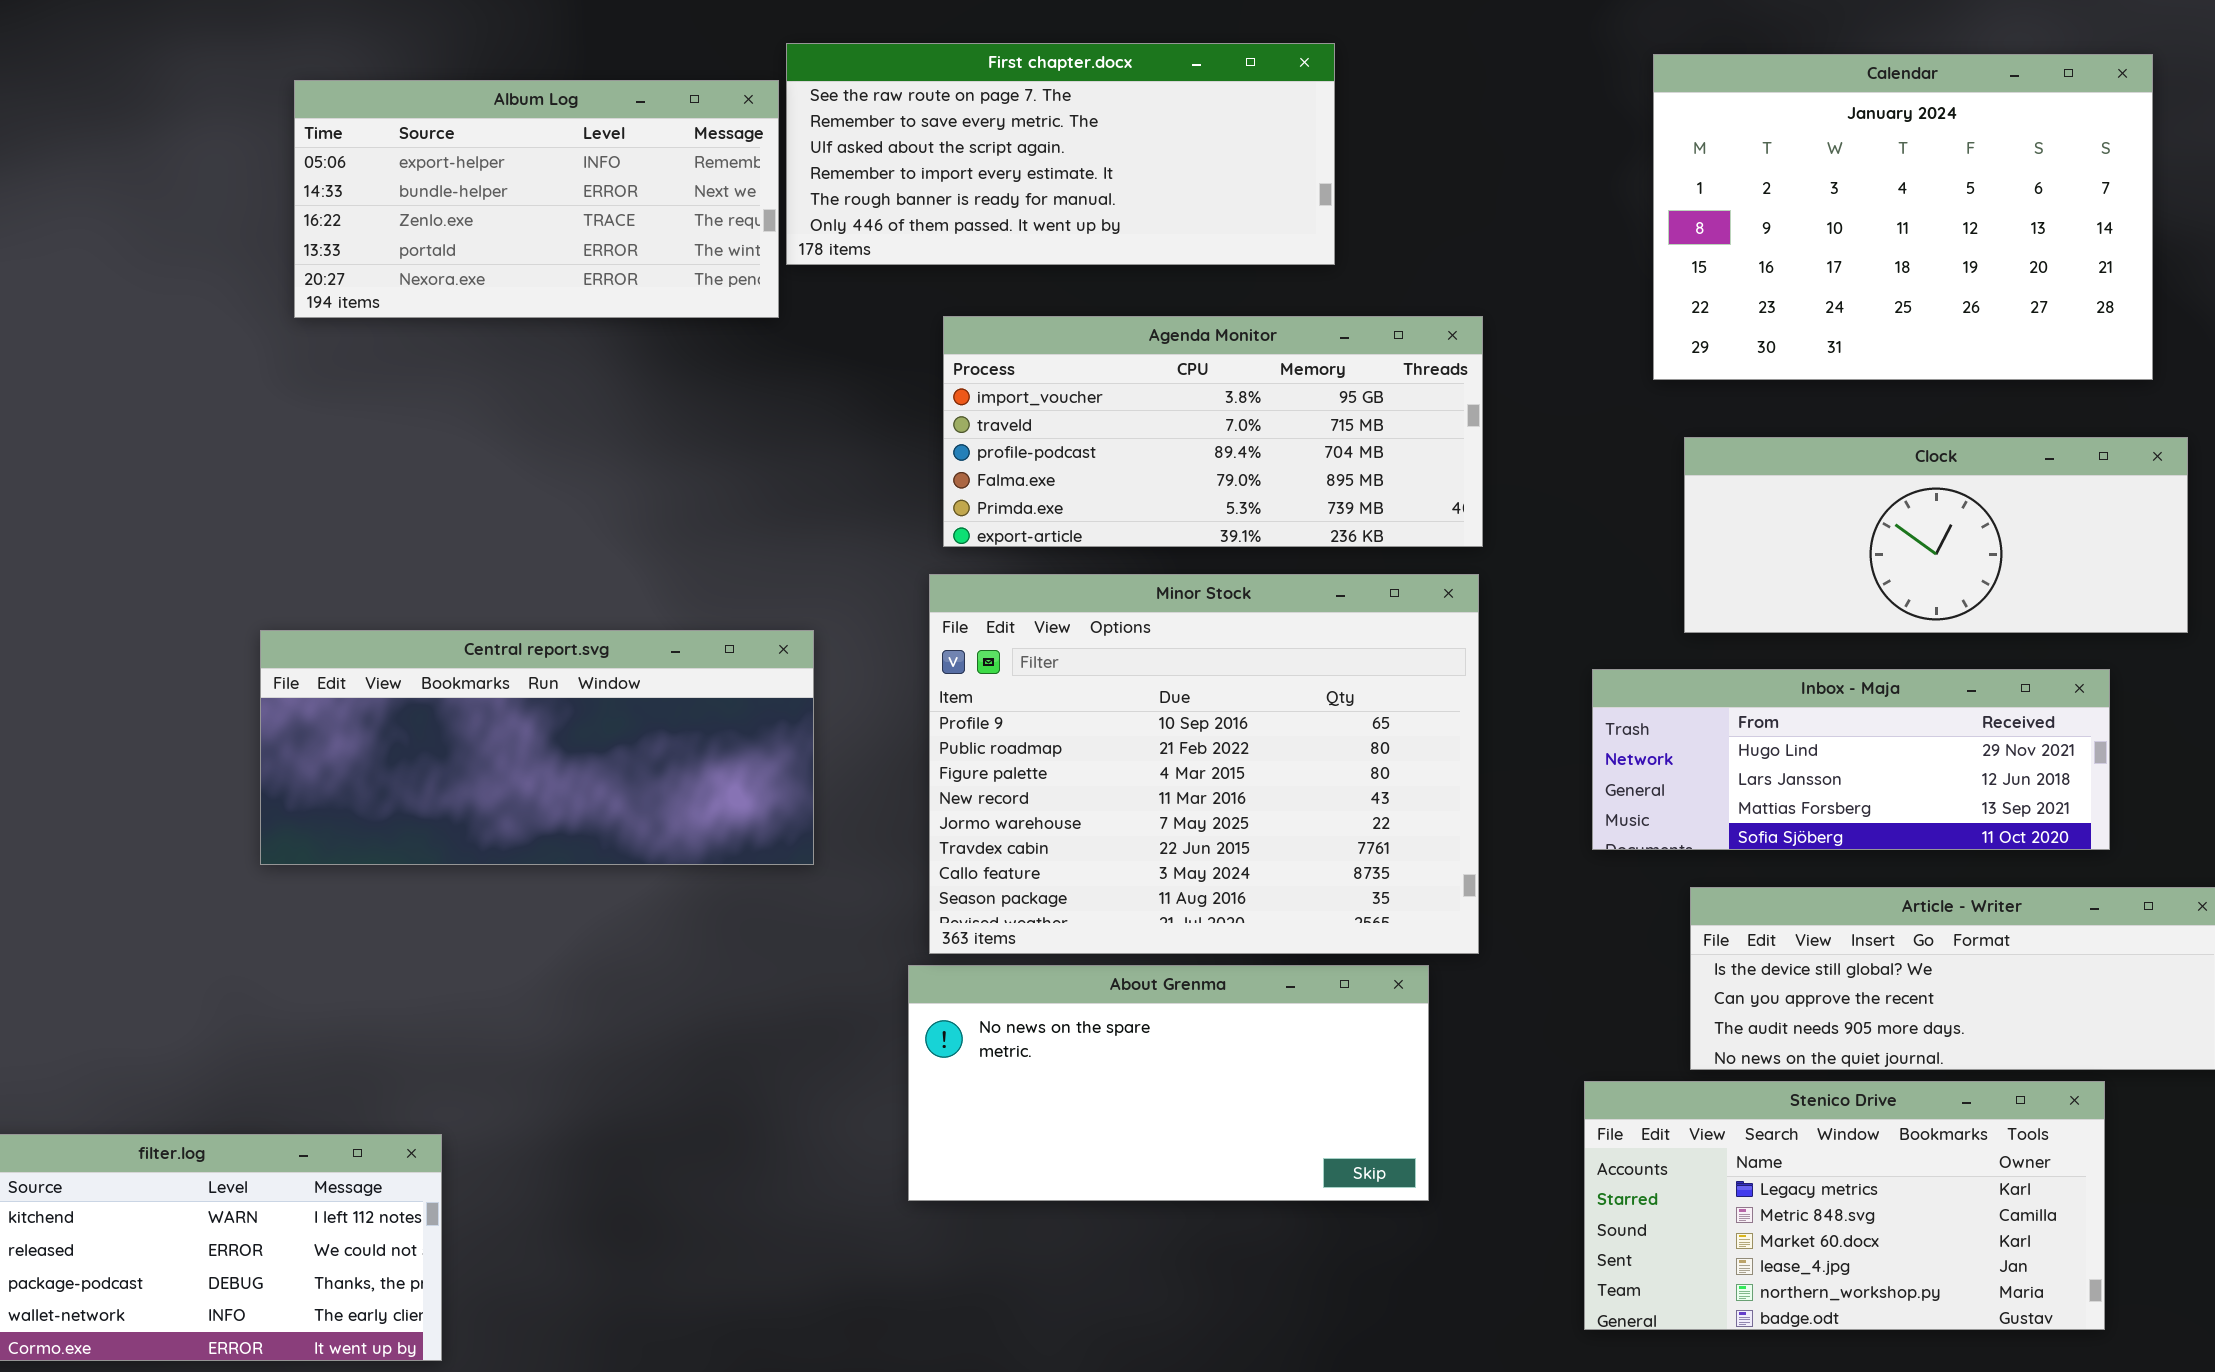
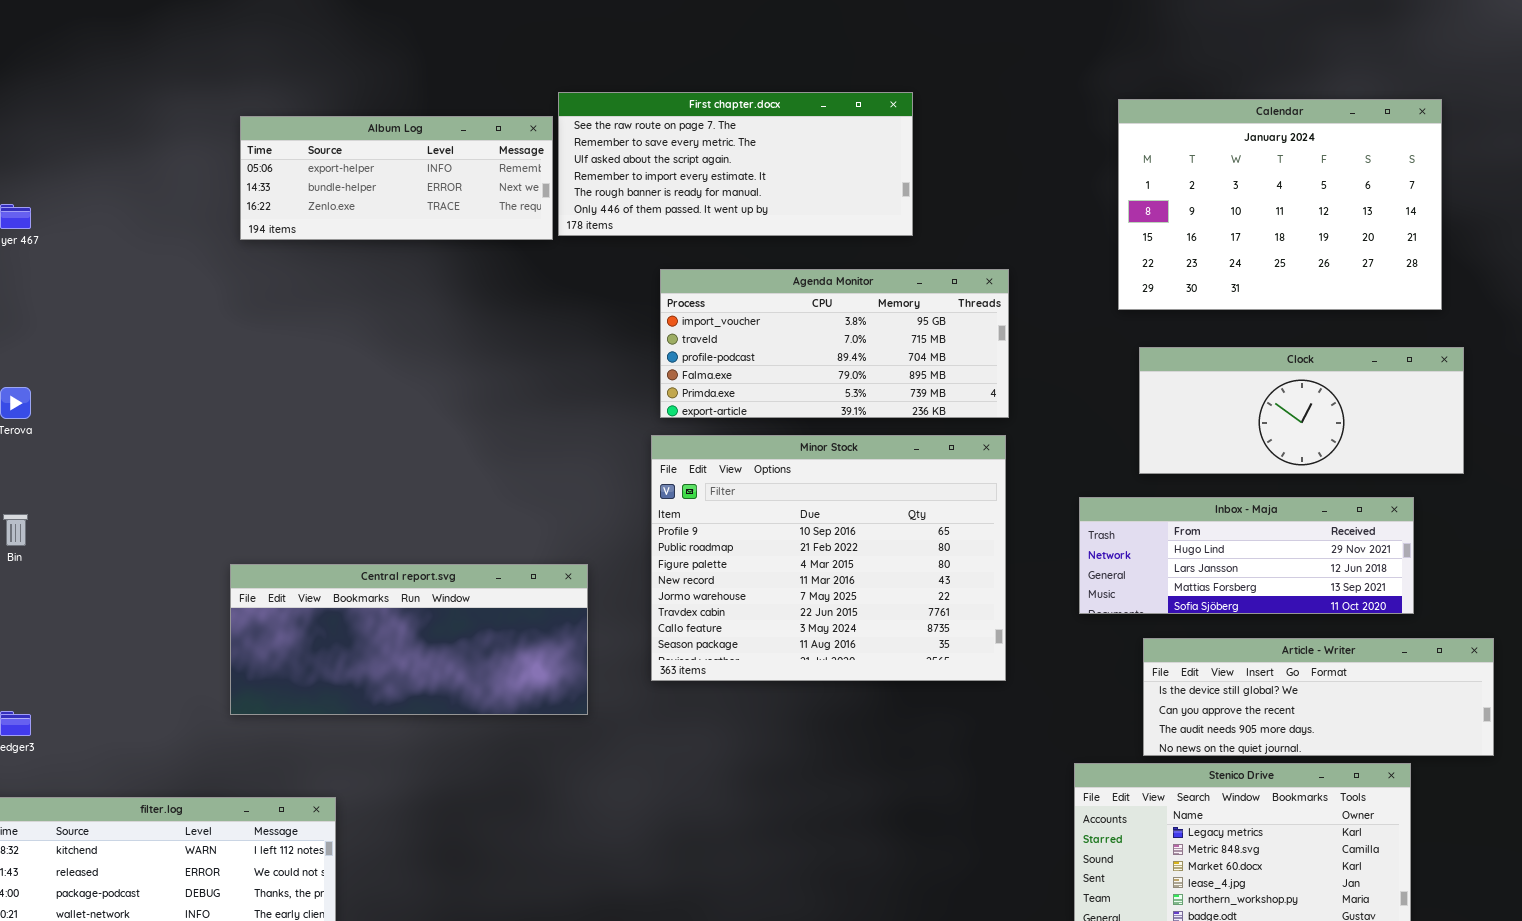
Album Log: [294,80,779,318] -> [240,116,553,240], resized
Central report.svg: [260,630,814,865] -> [230,564,588,715], moved
About Grenma: [908,965,1429,1201] -> none, closed

